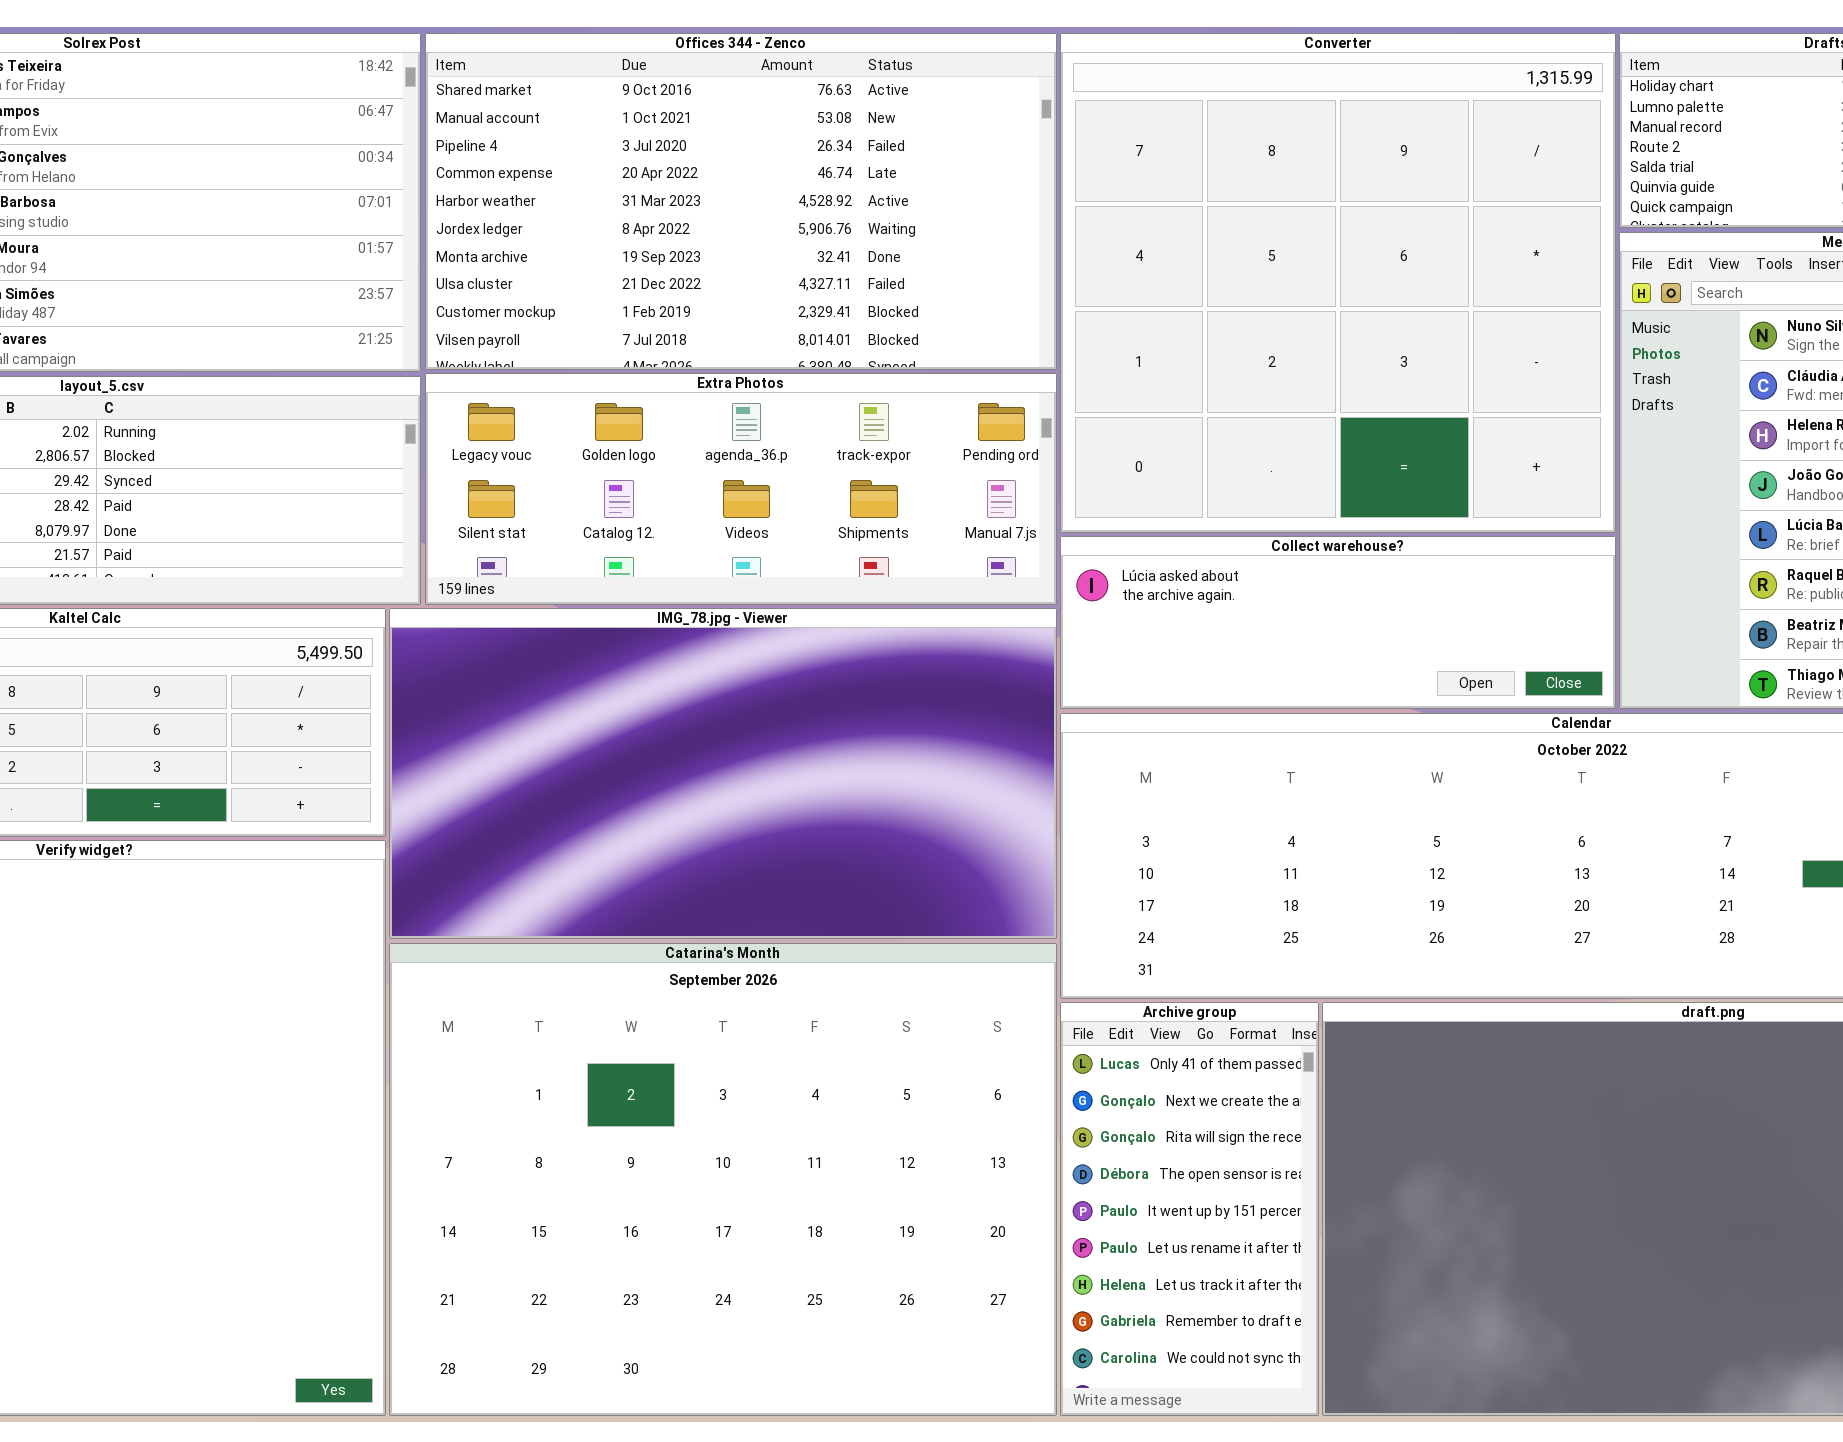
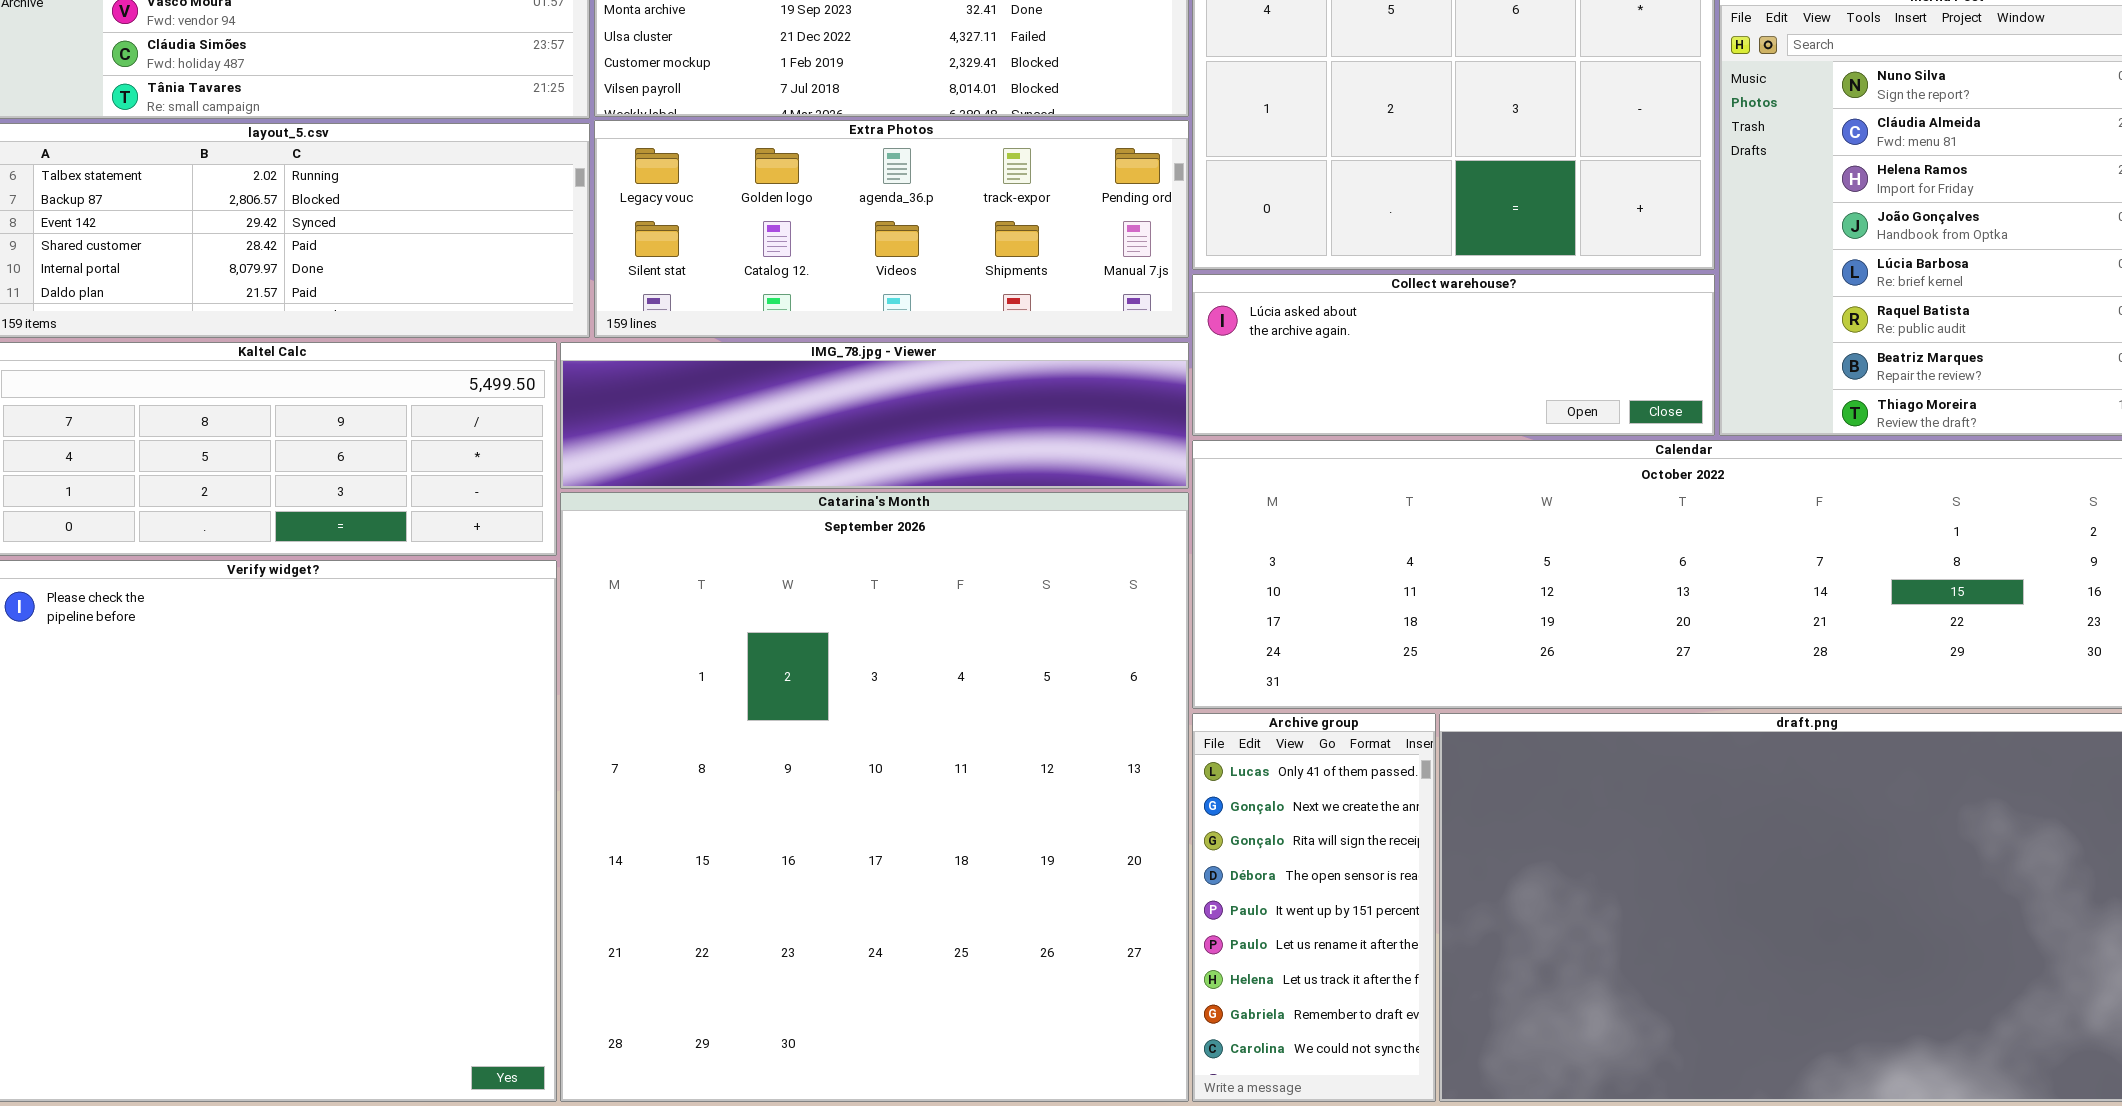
IMG_78.jpg - Viewer: [389,608,1057,939] -> [560,342,1189,489], resized
Catarina's Month: [389,943,1057,1416] -> [560,492,1189,1102], resized

